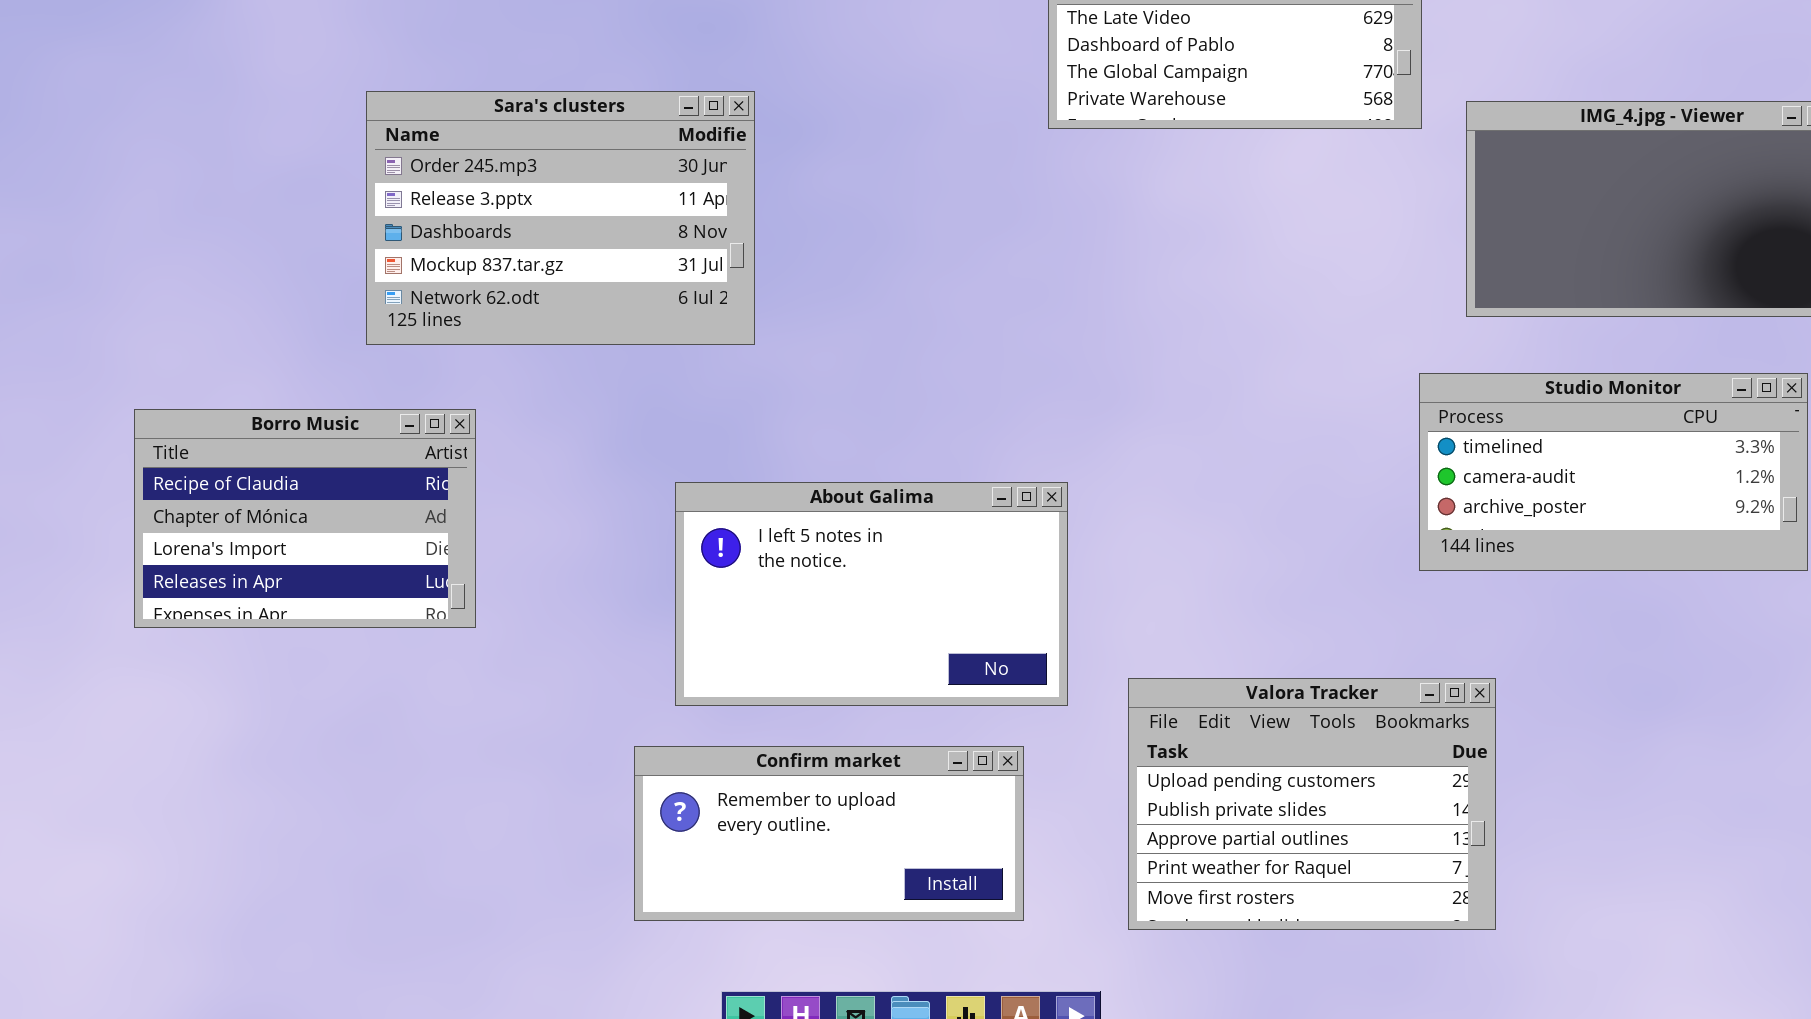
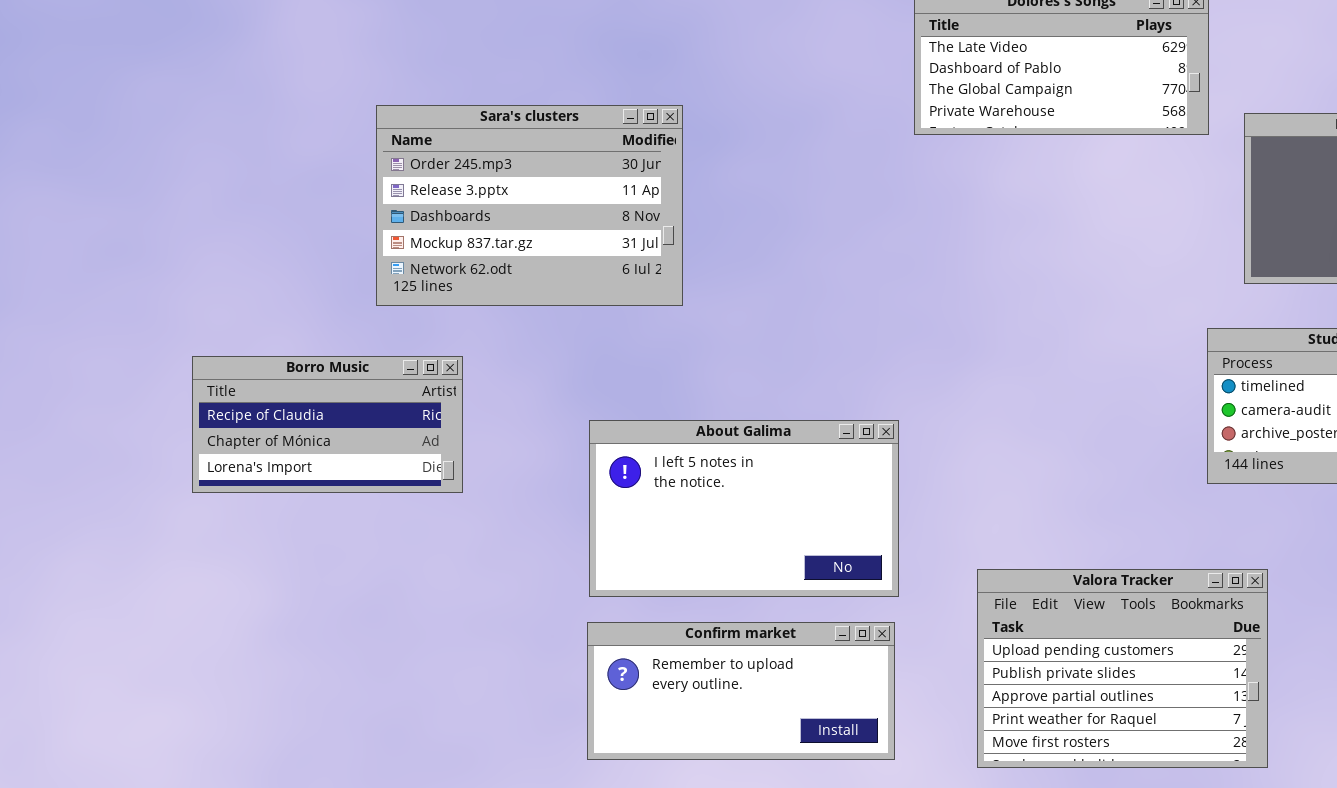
Borro Music: [134,409,476,628] -> [192,356,463,493], resized
About Galima: [675,482,1068,706] -> [589,420,899,597], moved

